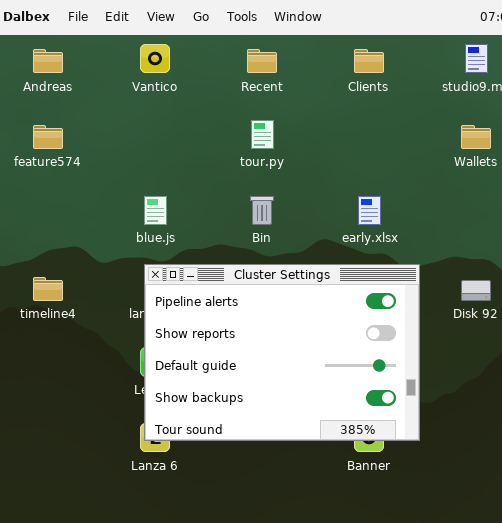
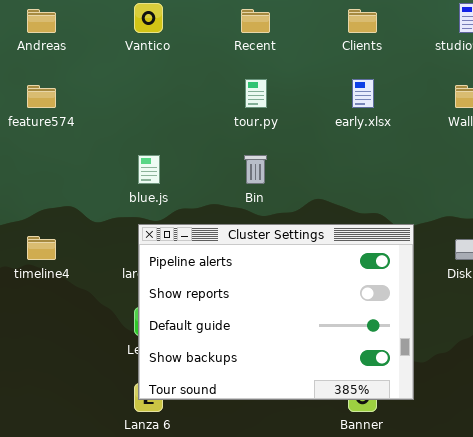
early.xlsx: [358,196,381,225] -> [352,79,374,108], moved

